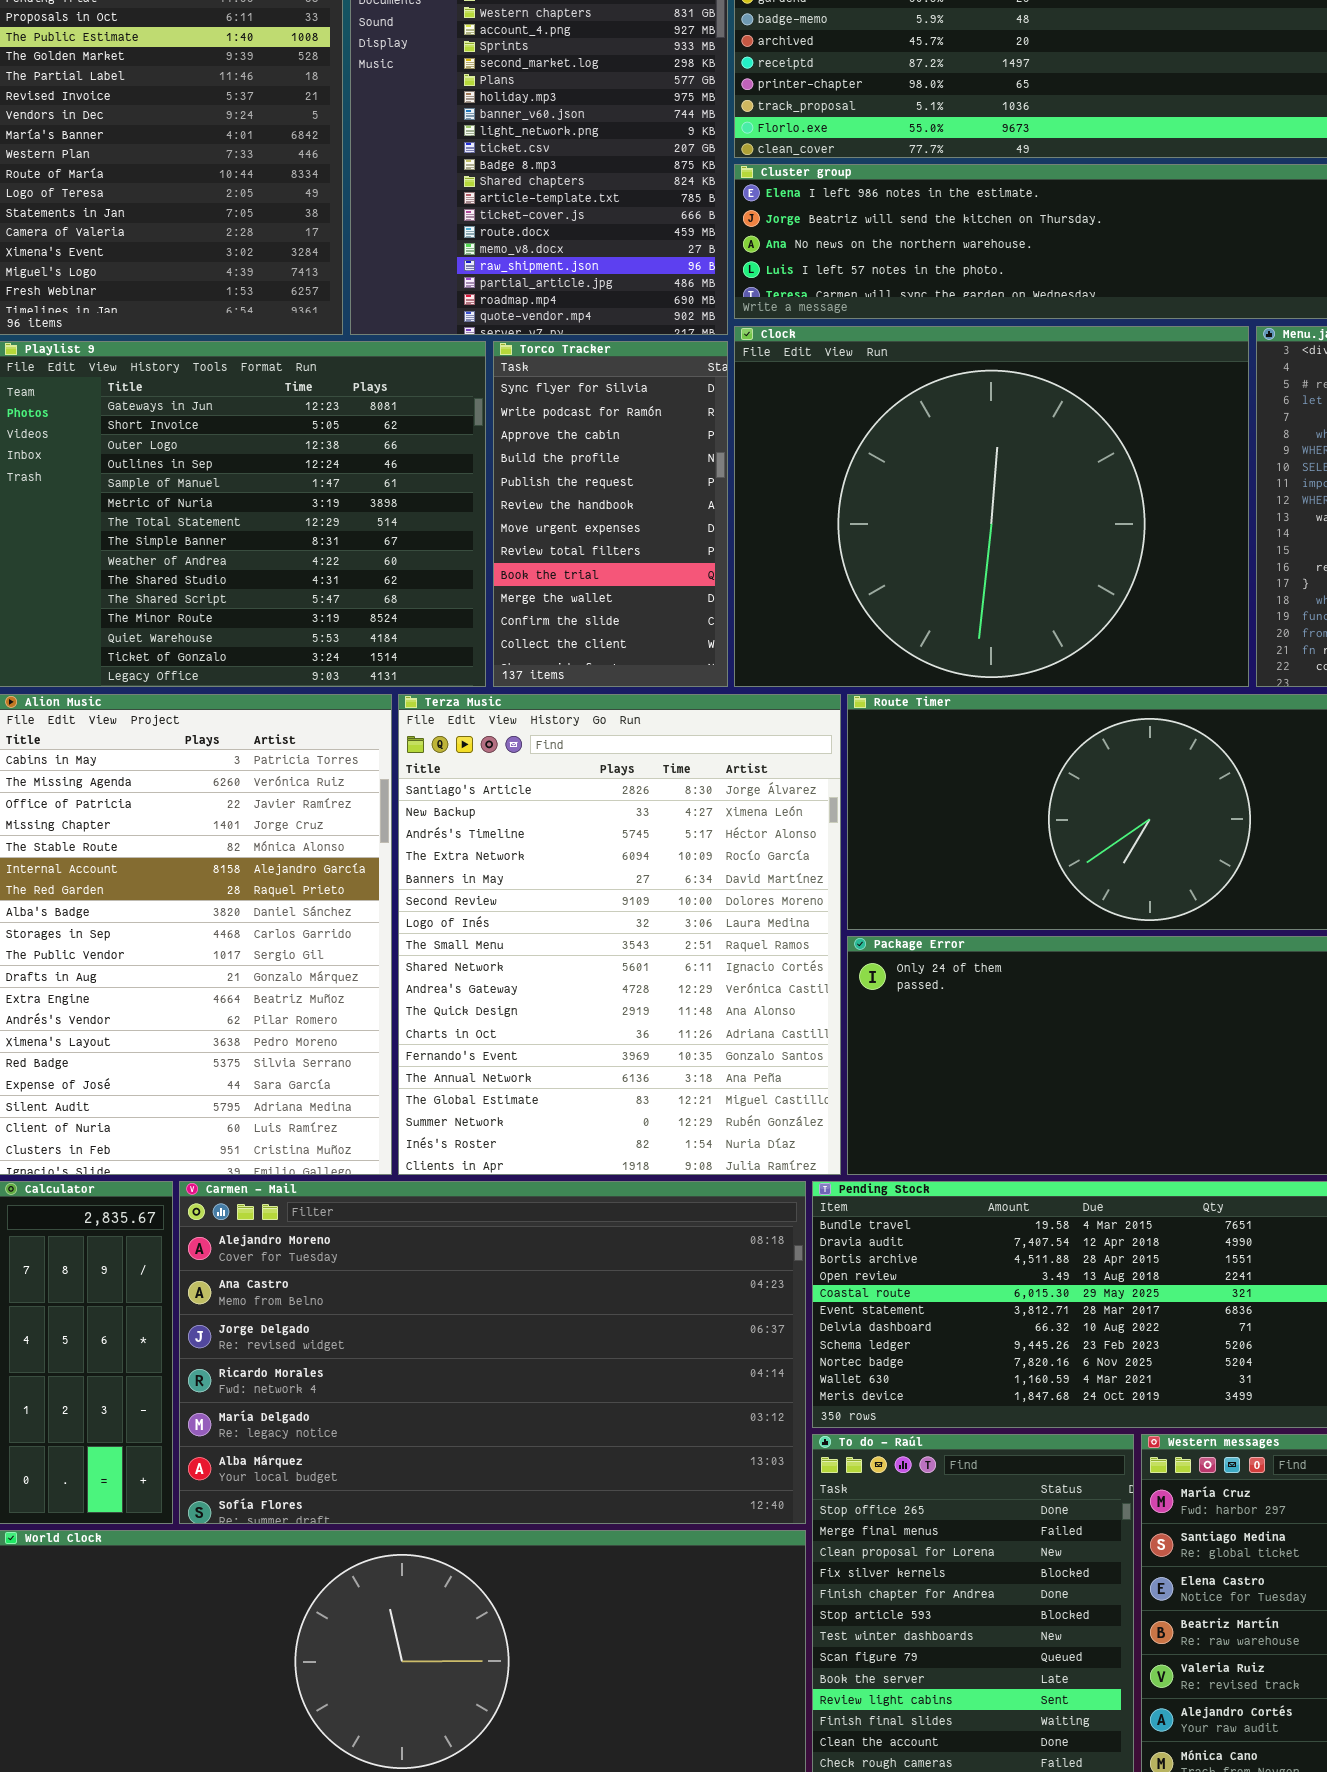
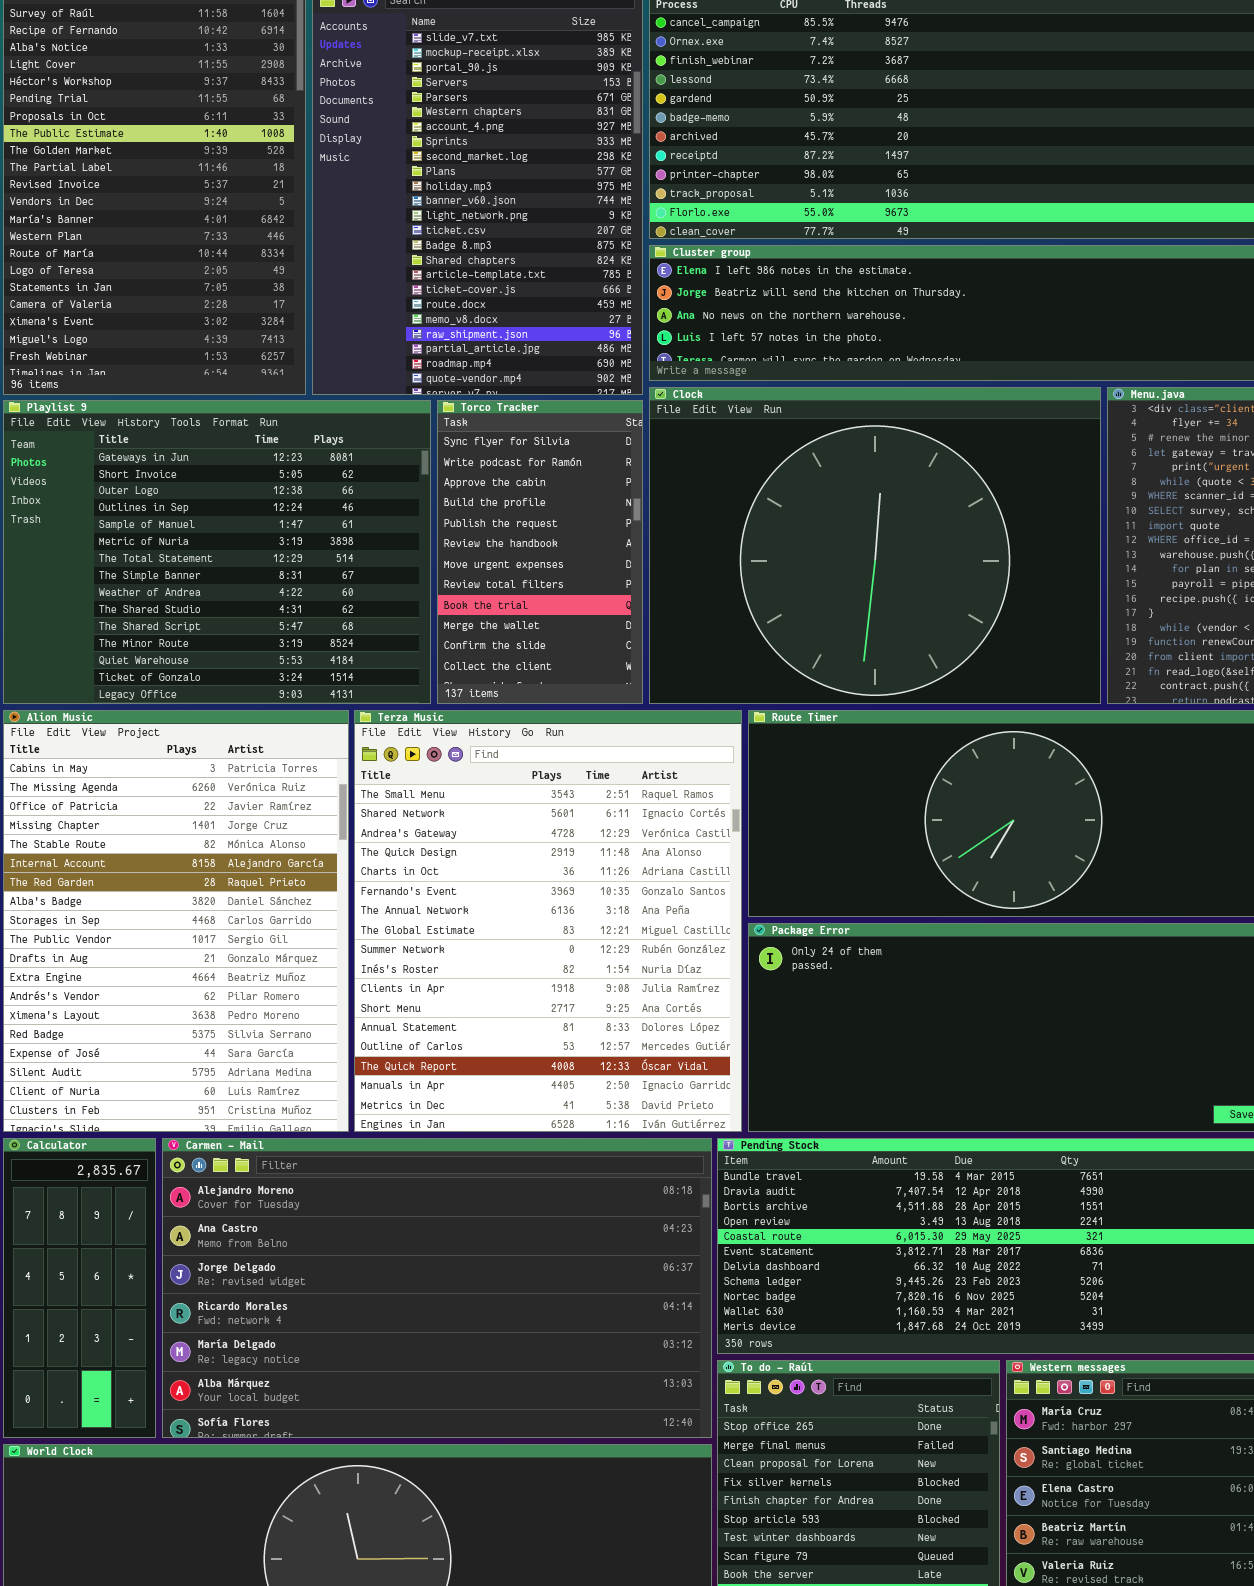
Terza Music: [398,694,841,1175] -> [354,710,742,1132], scrolled down 7 rows

